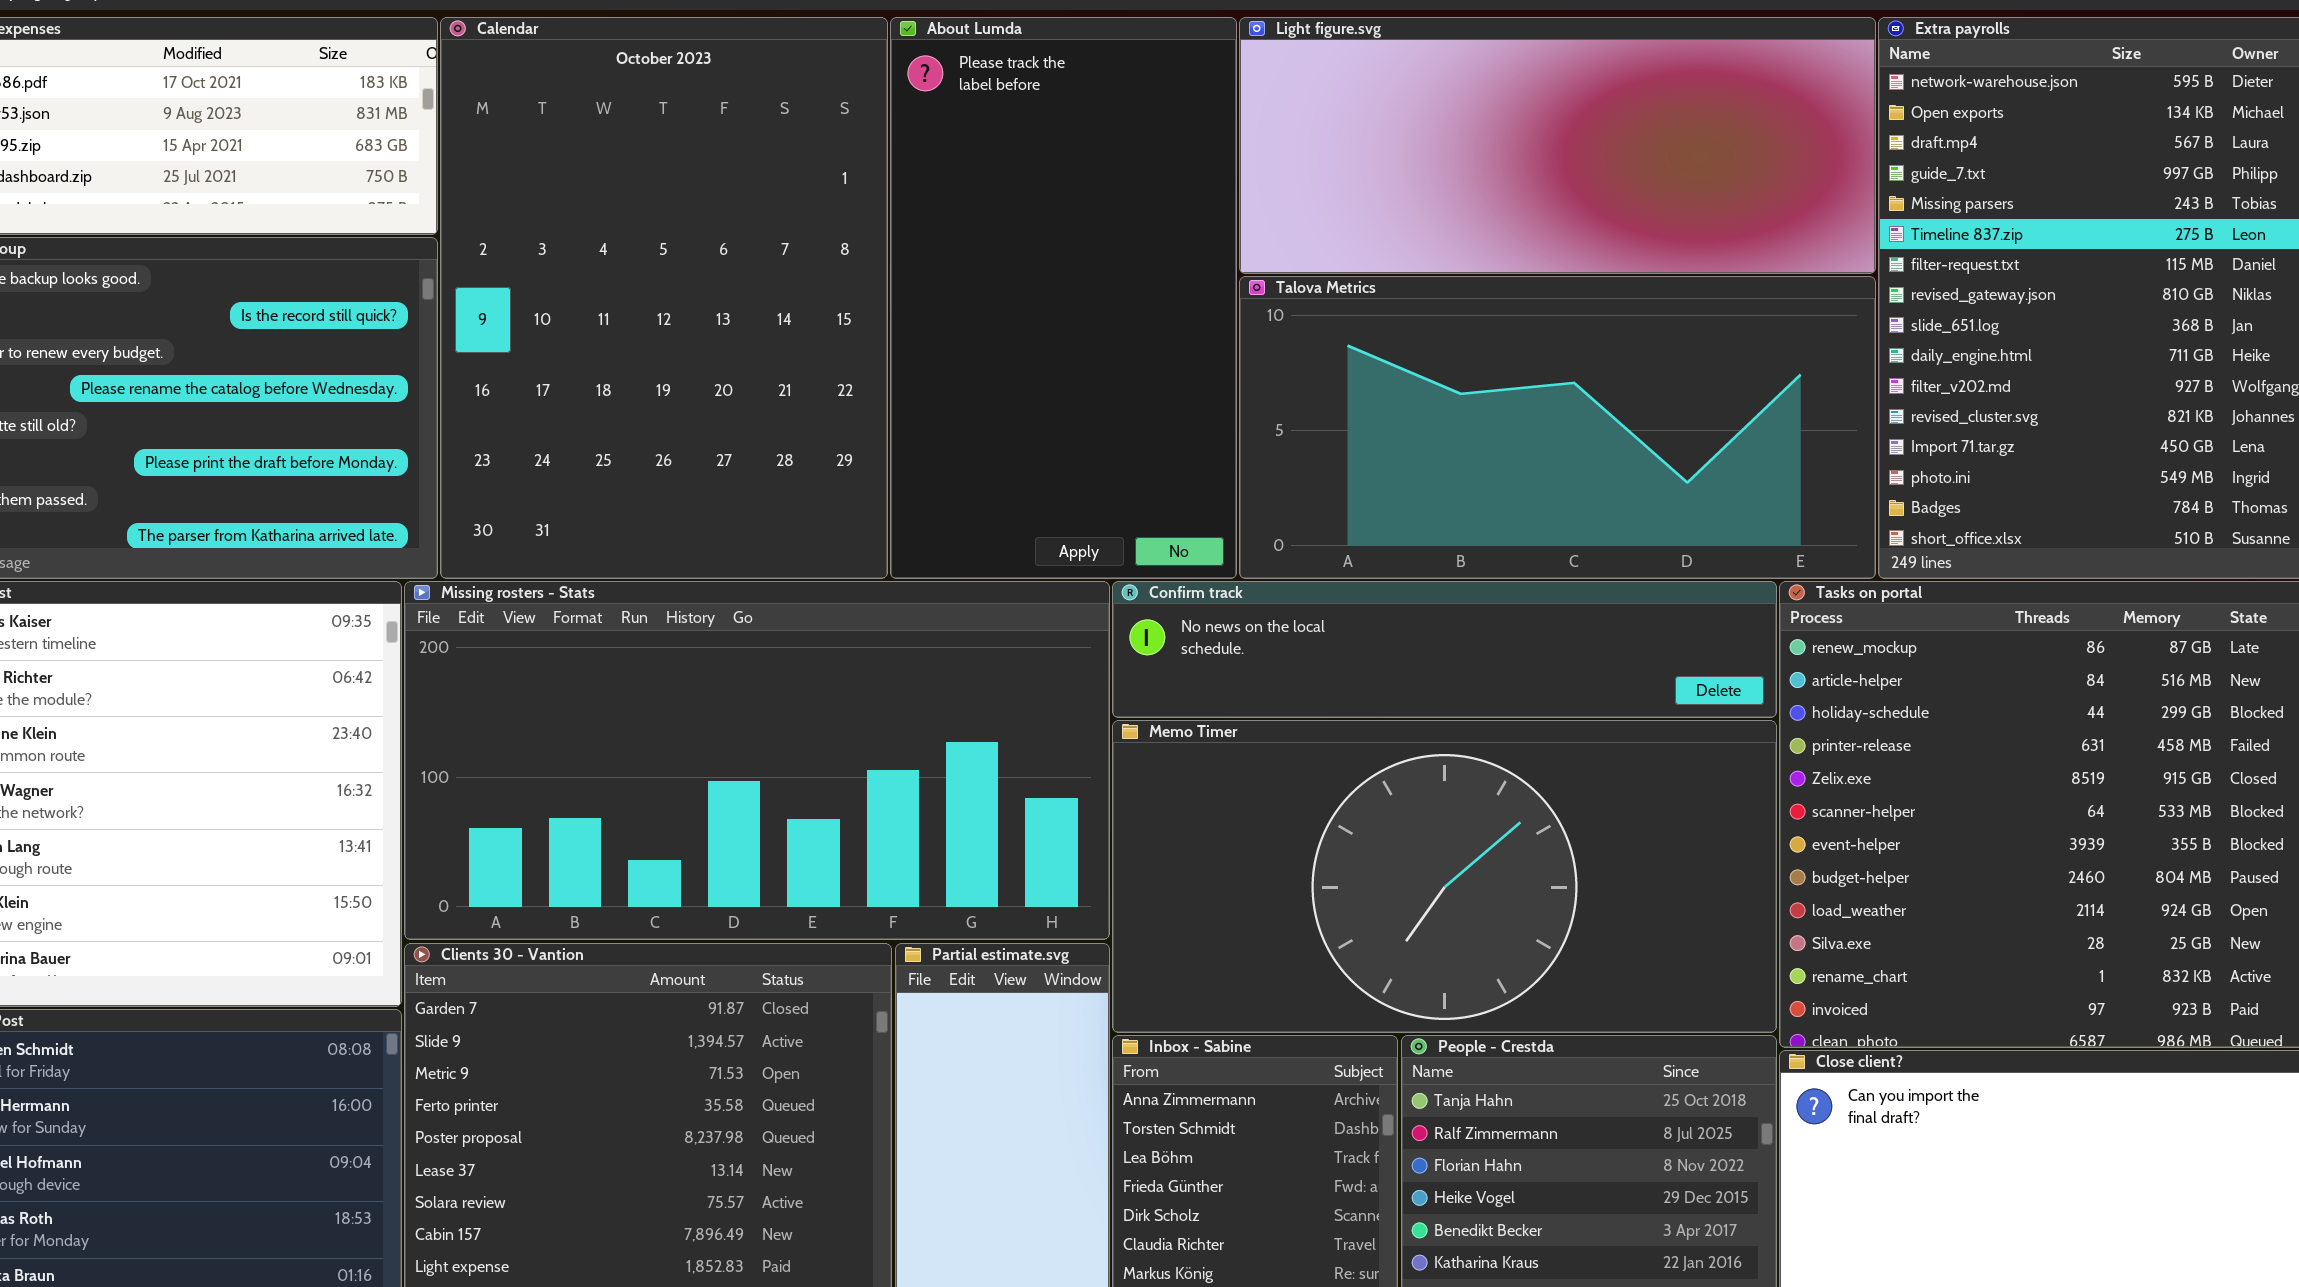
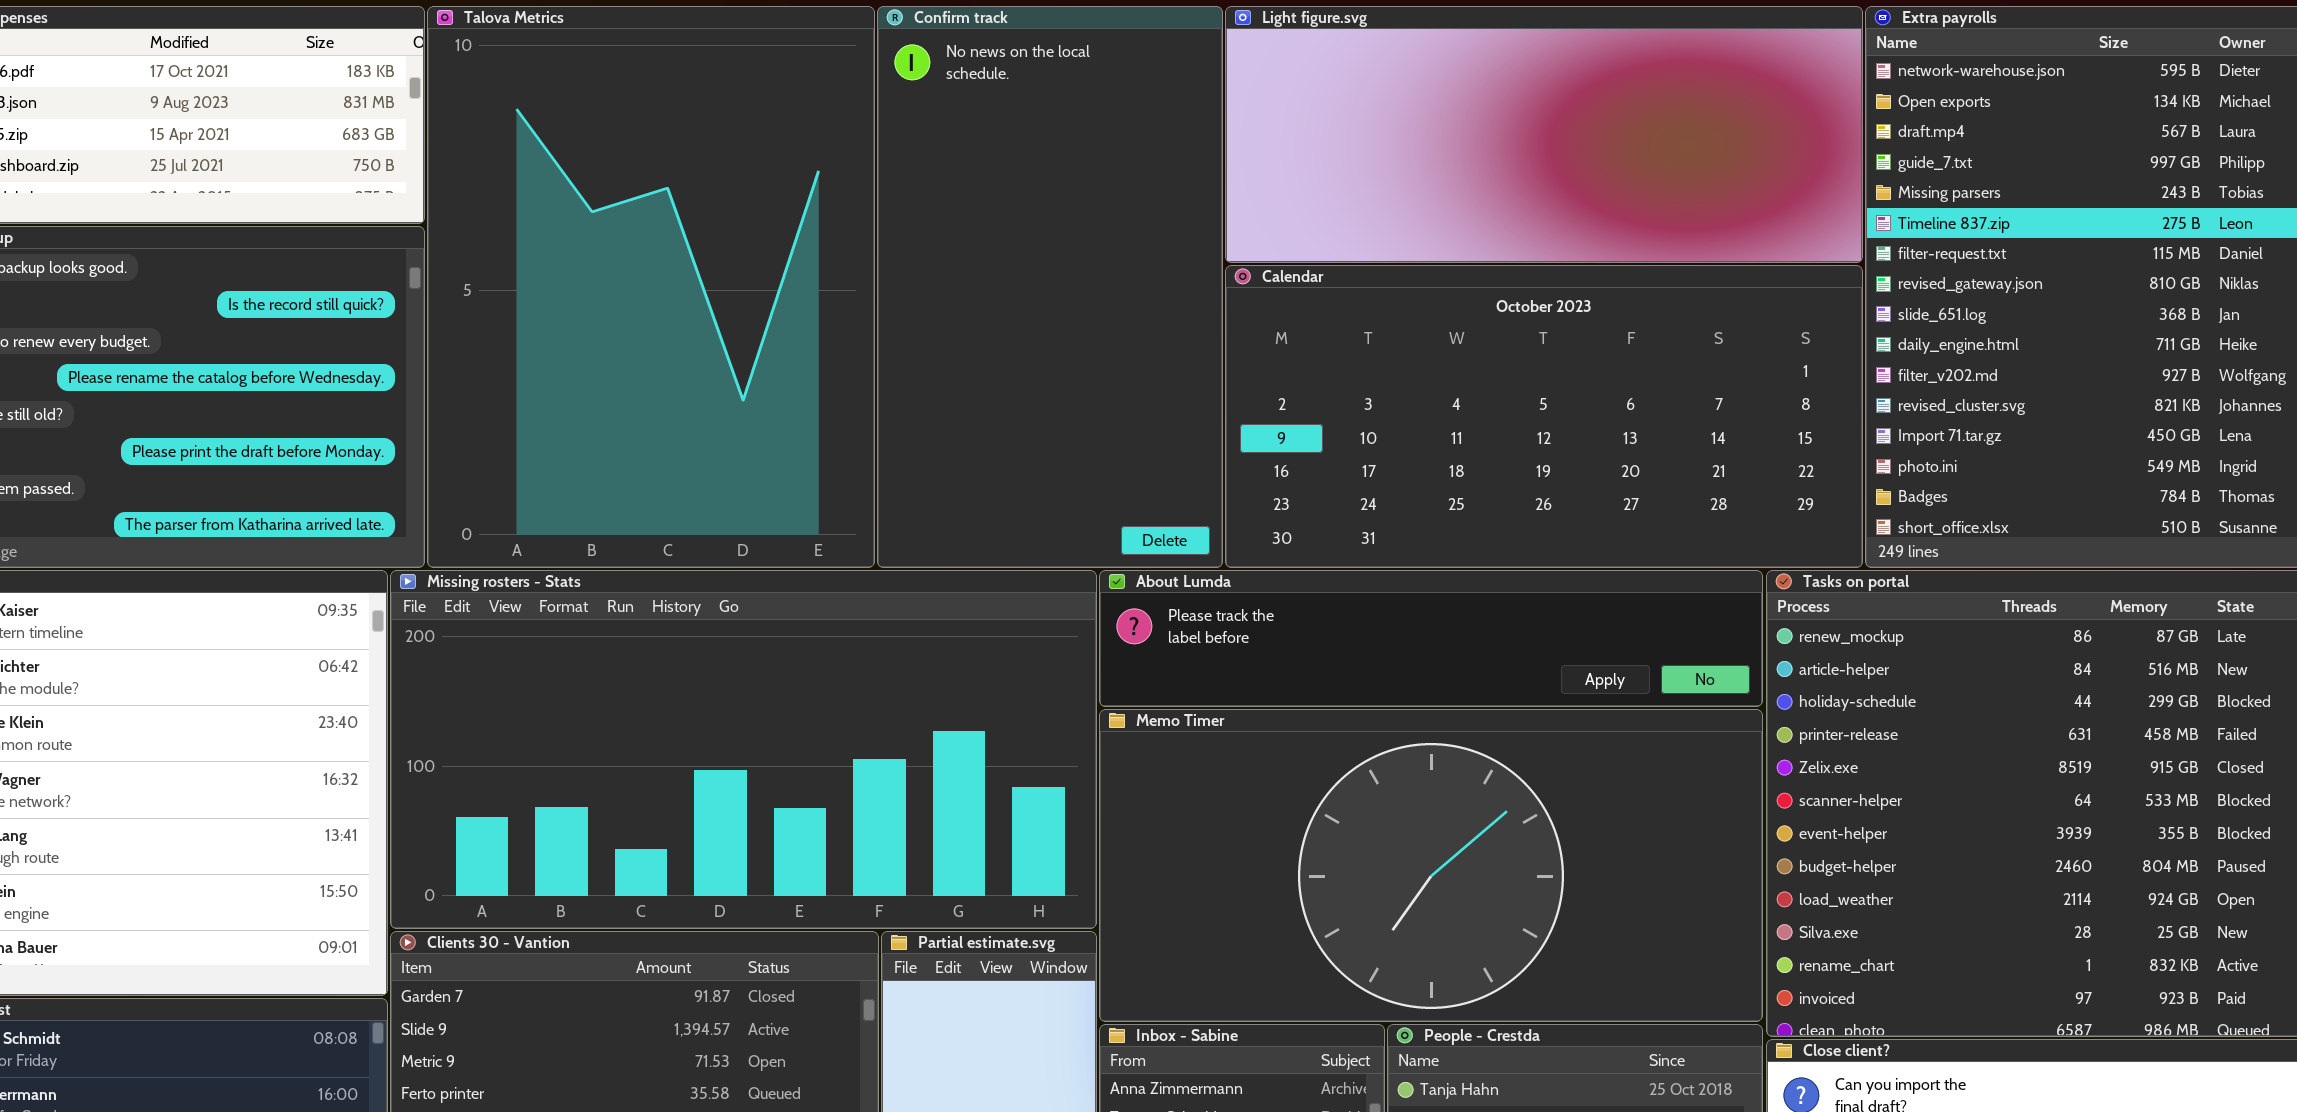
Calendar: [440,17,888,579] -> [1225,265,1863,568], moved, resized
About Lumda: [890,17,1237,579] -> [1099,570,1763,707], moved, resized
Talova Metrics: [1239,276,1876,579] -> [427,6,875,568], moved, resized
Confirm track: [1112,581,1777,718] -> [877,6,1223,568], moved, resized

